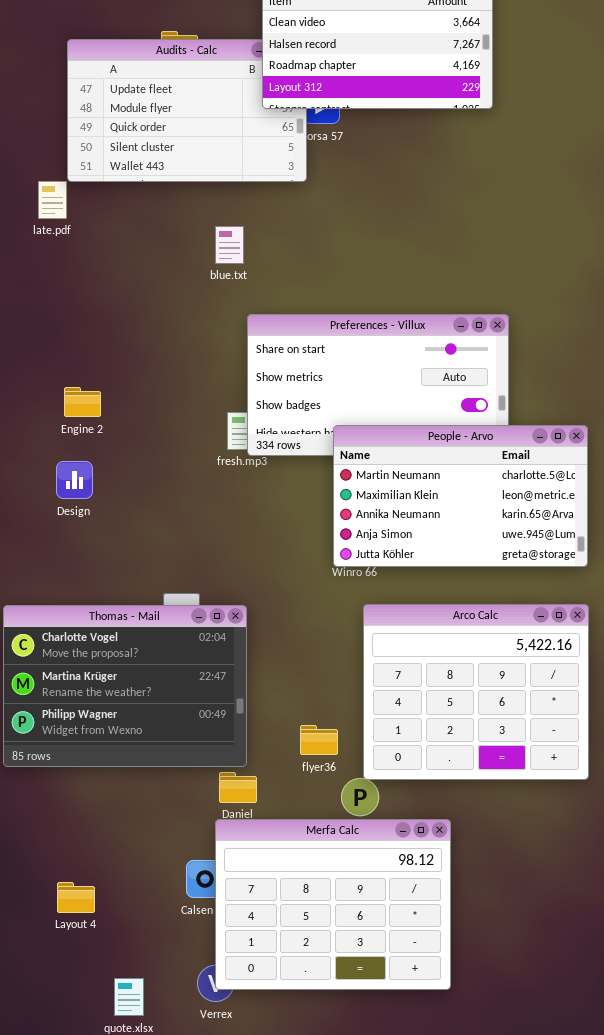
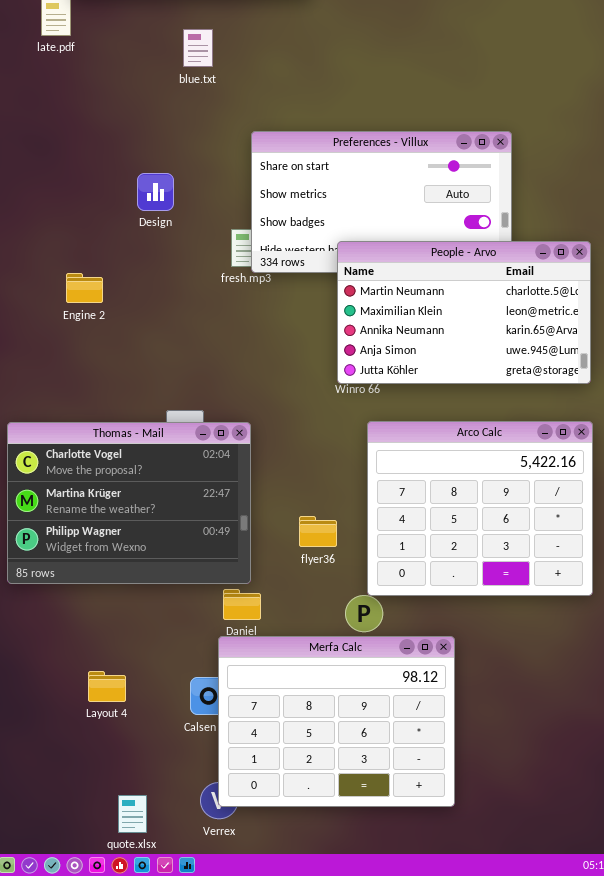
blue.txt: [215,226,244,264] -> [183,29,213,67], moved
Engine 2: [64,387,101,417] -> [66,273,103,303], moved
Design: [56,461,93,499] -> [137,173,174,211], moved
flyer36: [300,725,338,755] -> [299,516,337,547], moved
Layout 4: [57,882,95,913] -> [88,671,126,702], moved

